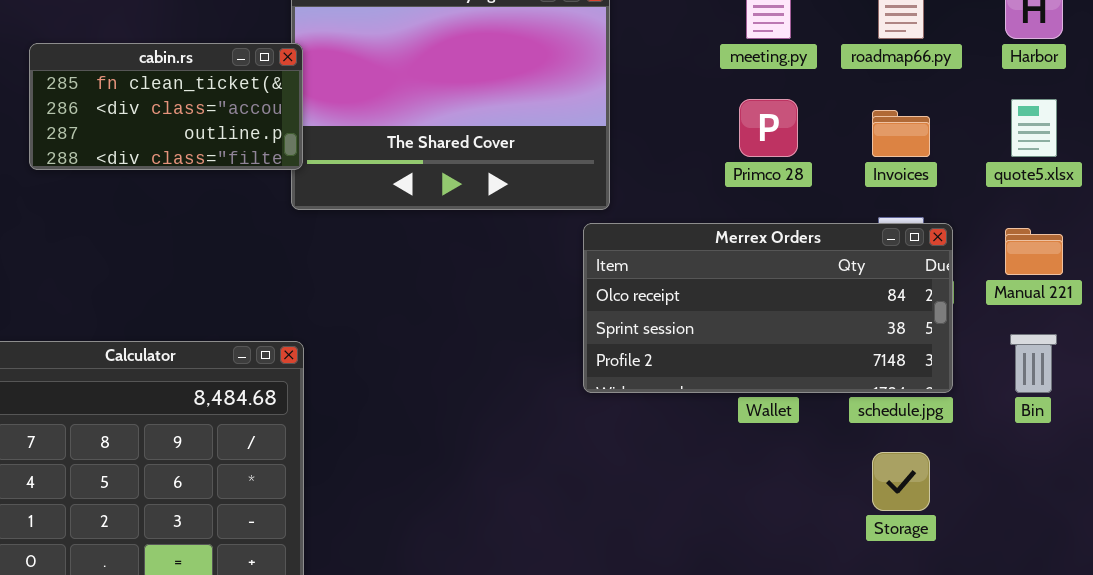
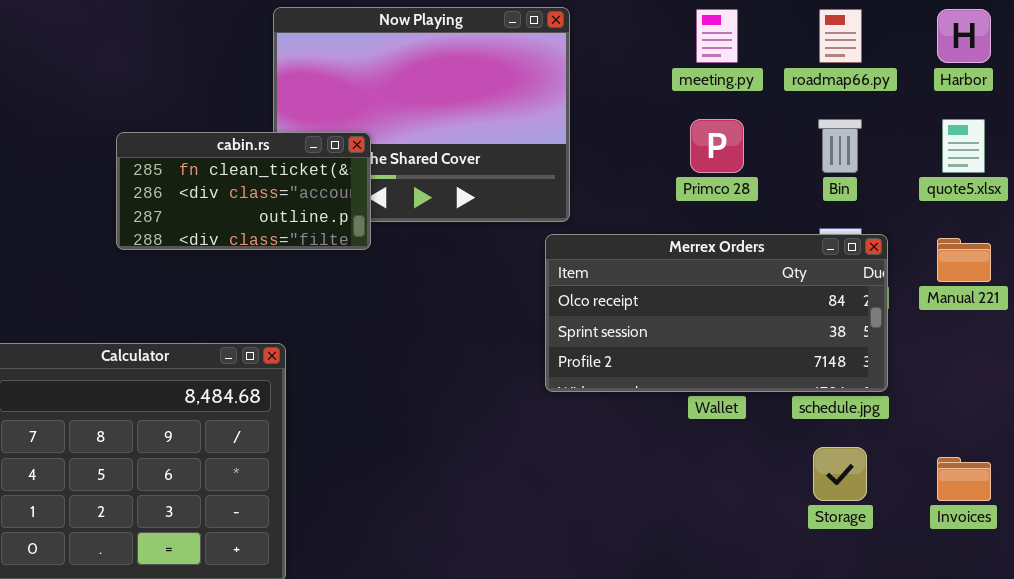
cabin.rs: [29,43,303,170] -> [116,132,371,250], moved
Invoices: [872,110,930,157] -> [937,457,991,501], moved
Bin: [1010,334,1057,393] -> [818,119,862,173], moved

